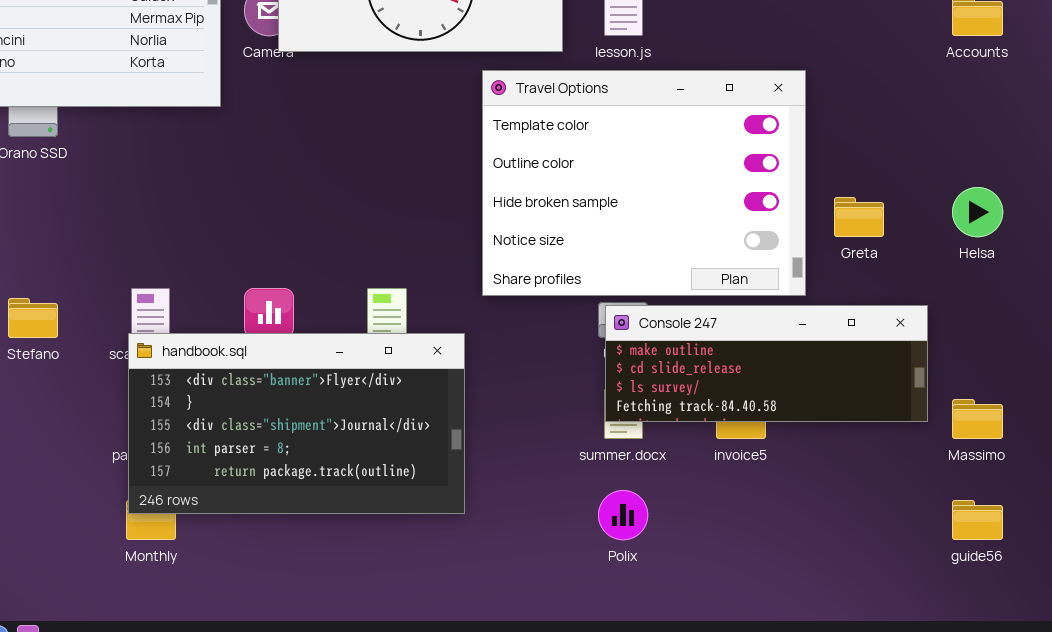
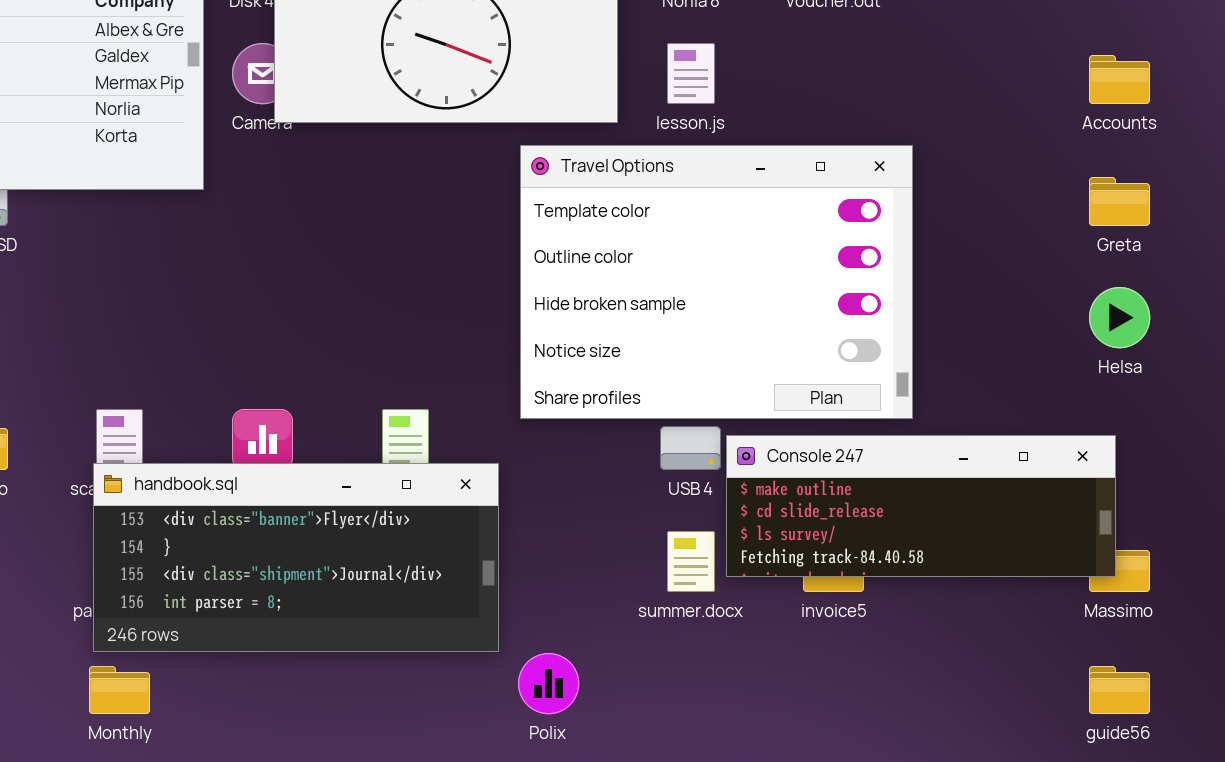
Greta: [834,197,884,237] -> [1089,177,1150,226], moved
Console 247: [605,305,928,422] -> [726,435,1116,577], moved
handbook.sql: [128,333,465,514] -> [93,463,499,652], resized
Polix: [598,490,648,540] -> [518,653,579,714], moved

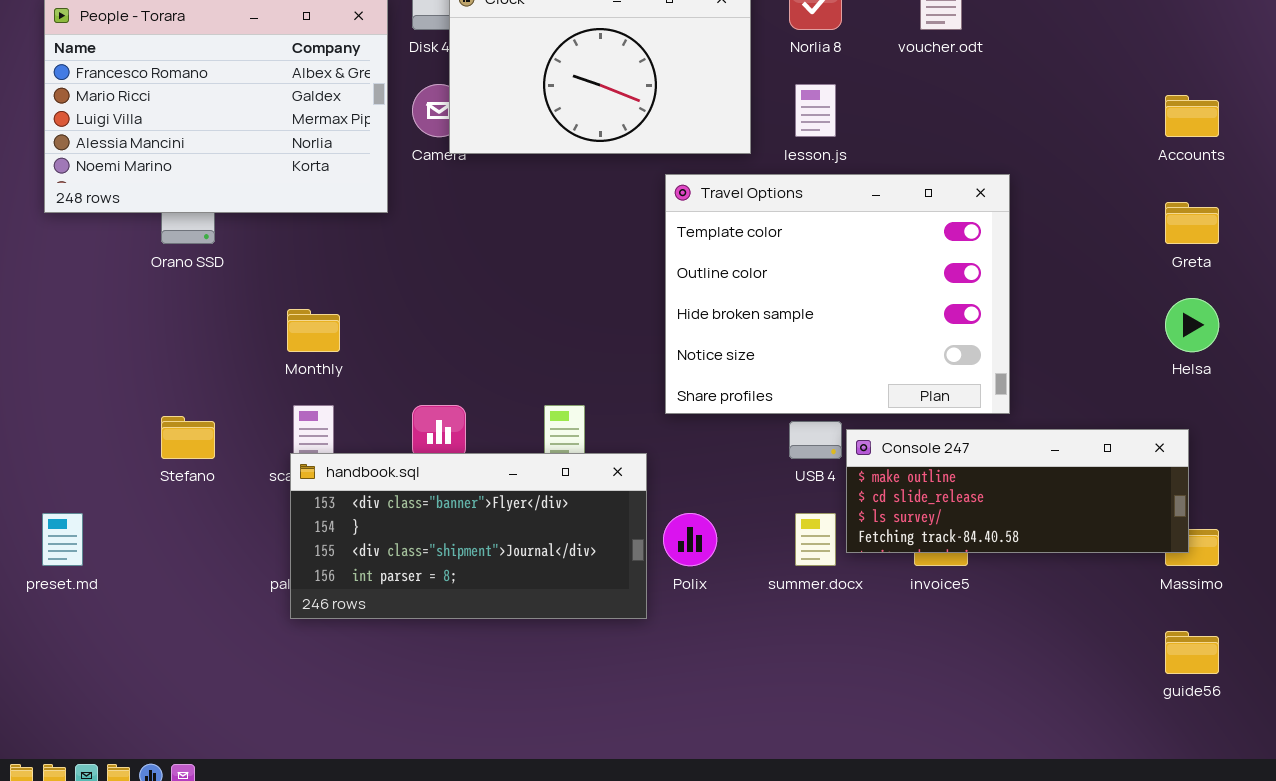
Polix: [518,653,579,714] -> [663,513,717,566], moved
Monthly: [89,666,150,714] -> [287,309,340,352], moved

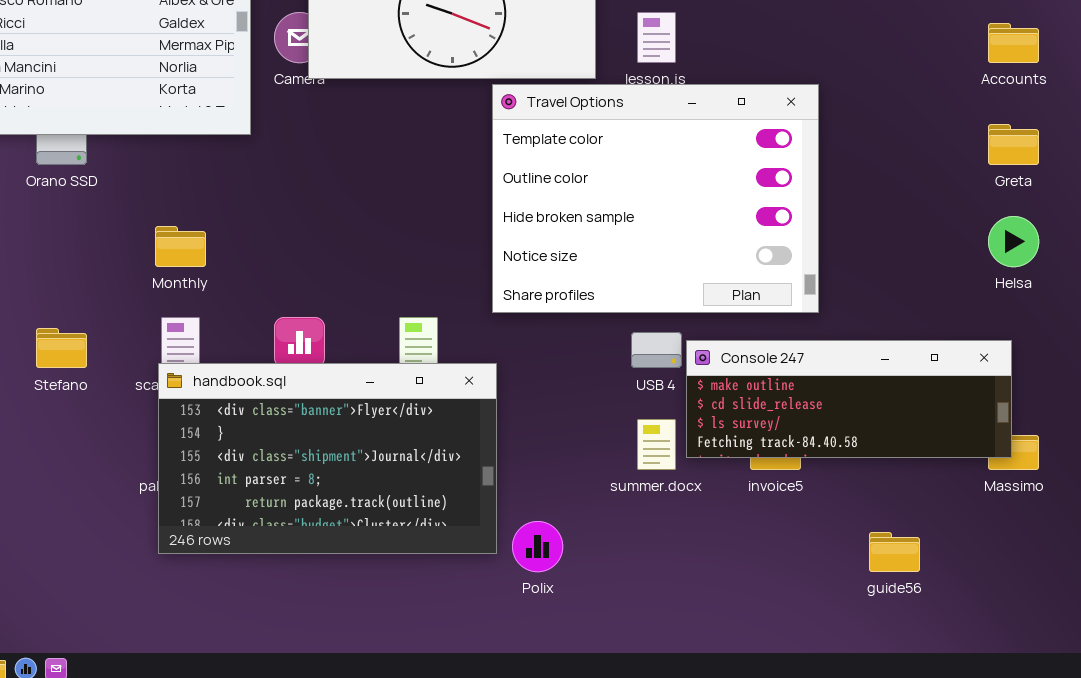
Travel Options: [665,174,1010,414] -> [492,84,819,313], moved
handbook.sql: [290,453,647,619] -> [158,363,497,554], resized
Polix: [663,513,717,566] -> [512,521,563,572], moved
guide56: [1165,631,1219,674] -> [869,532,920,572], moved

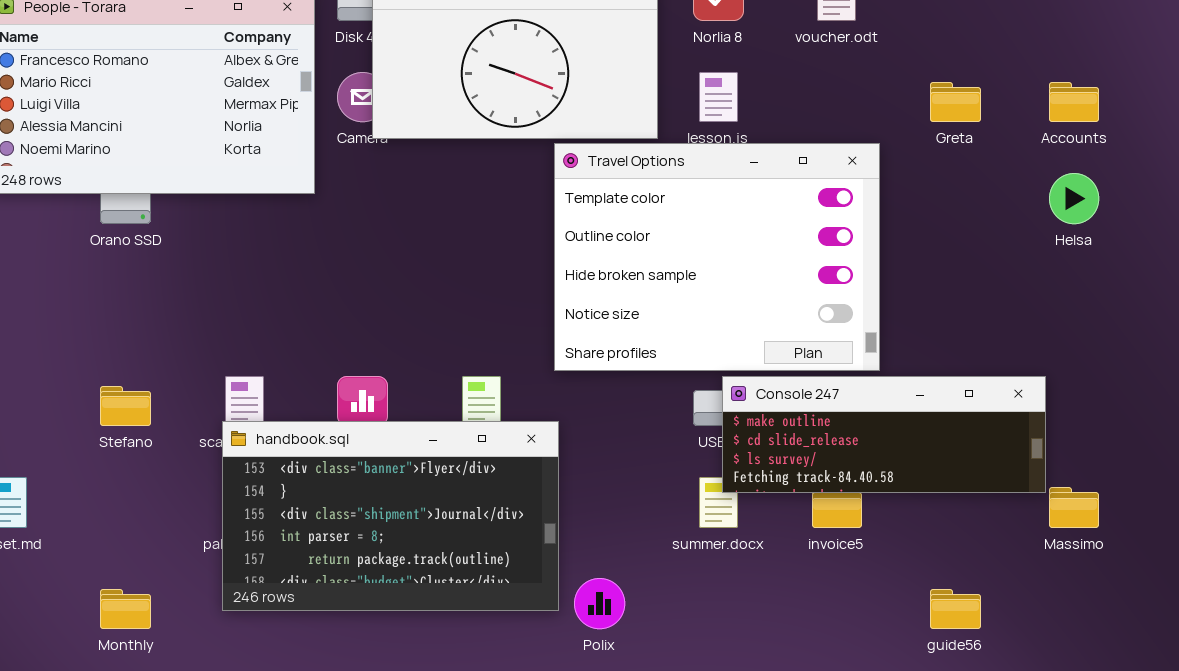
Greta: [988,124,1039,165] -> [930,82,981,122], moved
Helsa: [988,216,1039,267] -> [1049,173,1099,224], moved
Monthly: [155,226,206,267] -> [100,589,151,629], moved
Console 247: [686,340,1012,458] -> [722,376,1046,493], moved

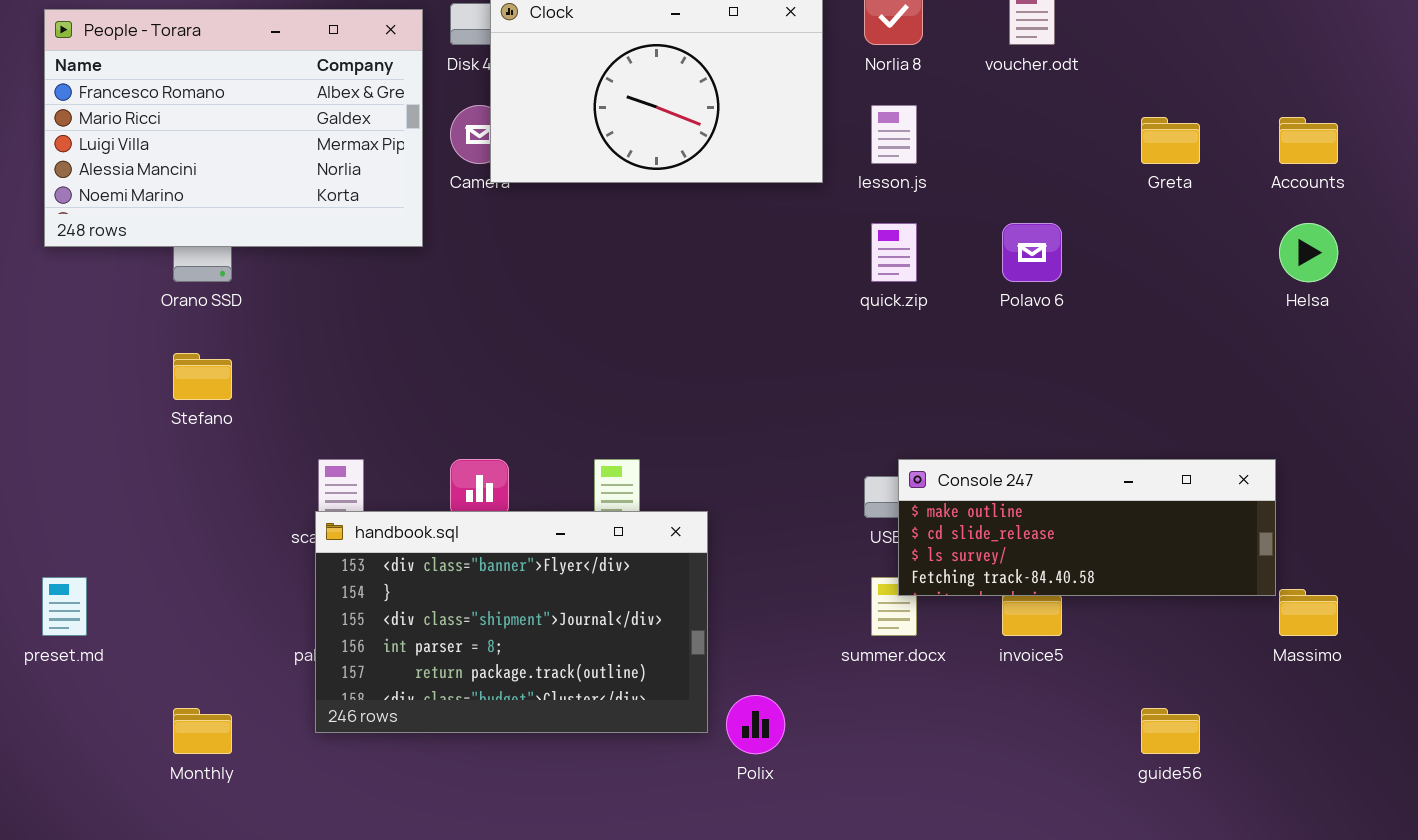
Travel Options: [554,143,880,371] -> none, closed
Stefano: [100,386,151,426] -> [173,353,232,400], moved

